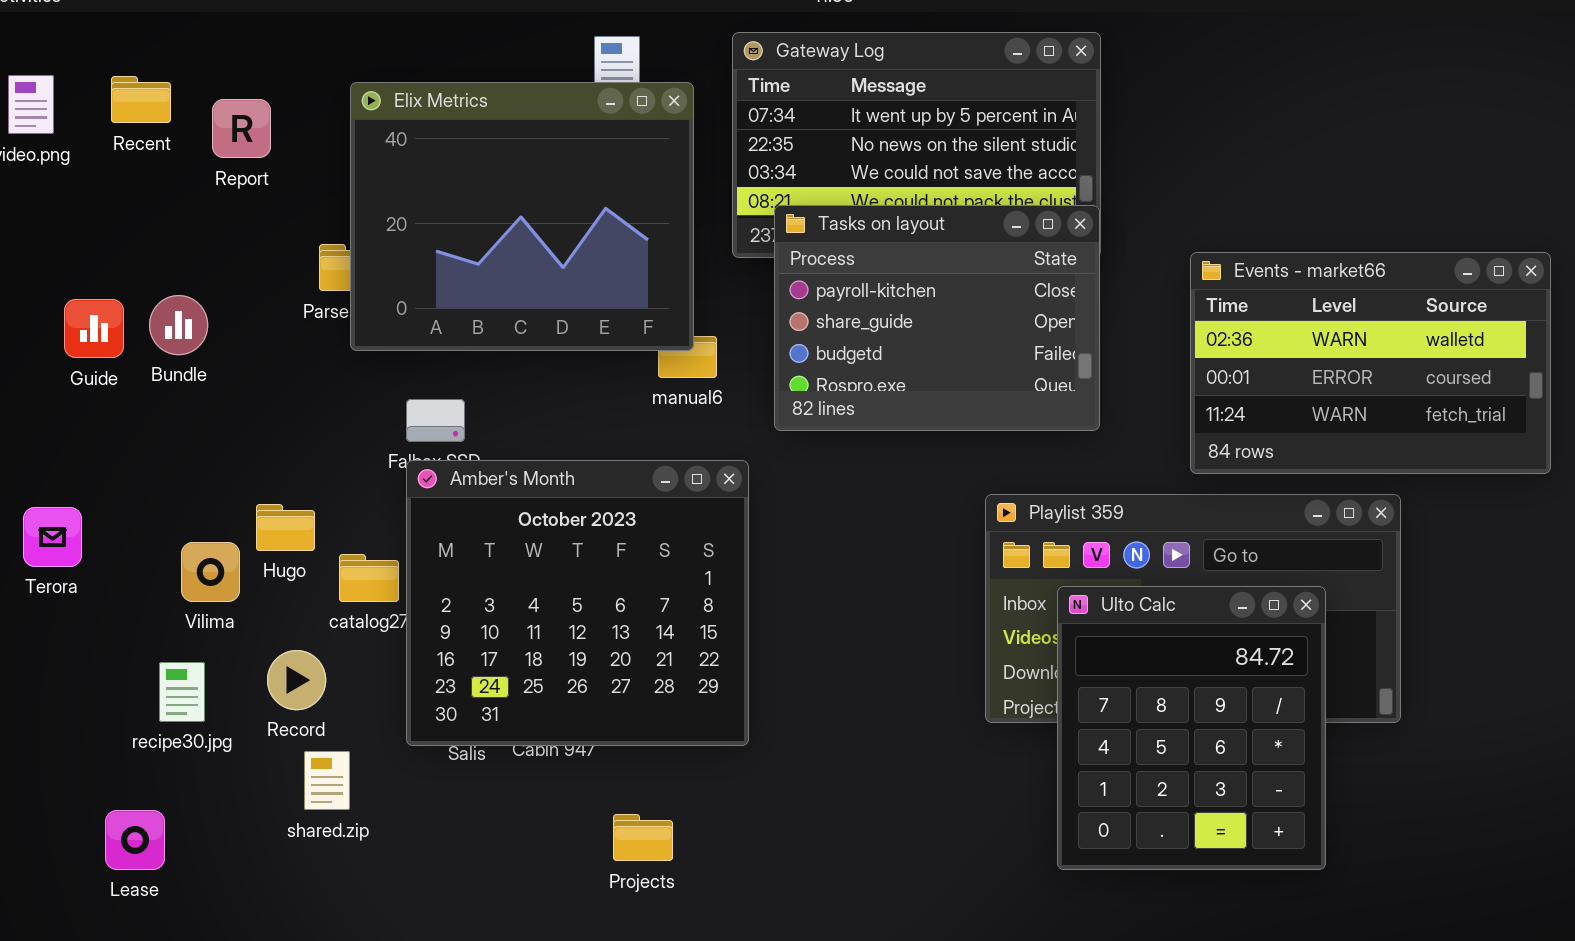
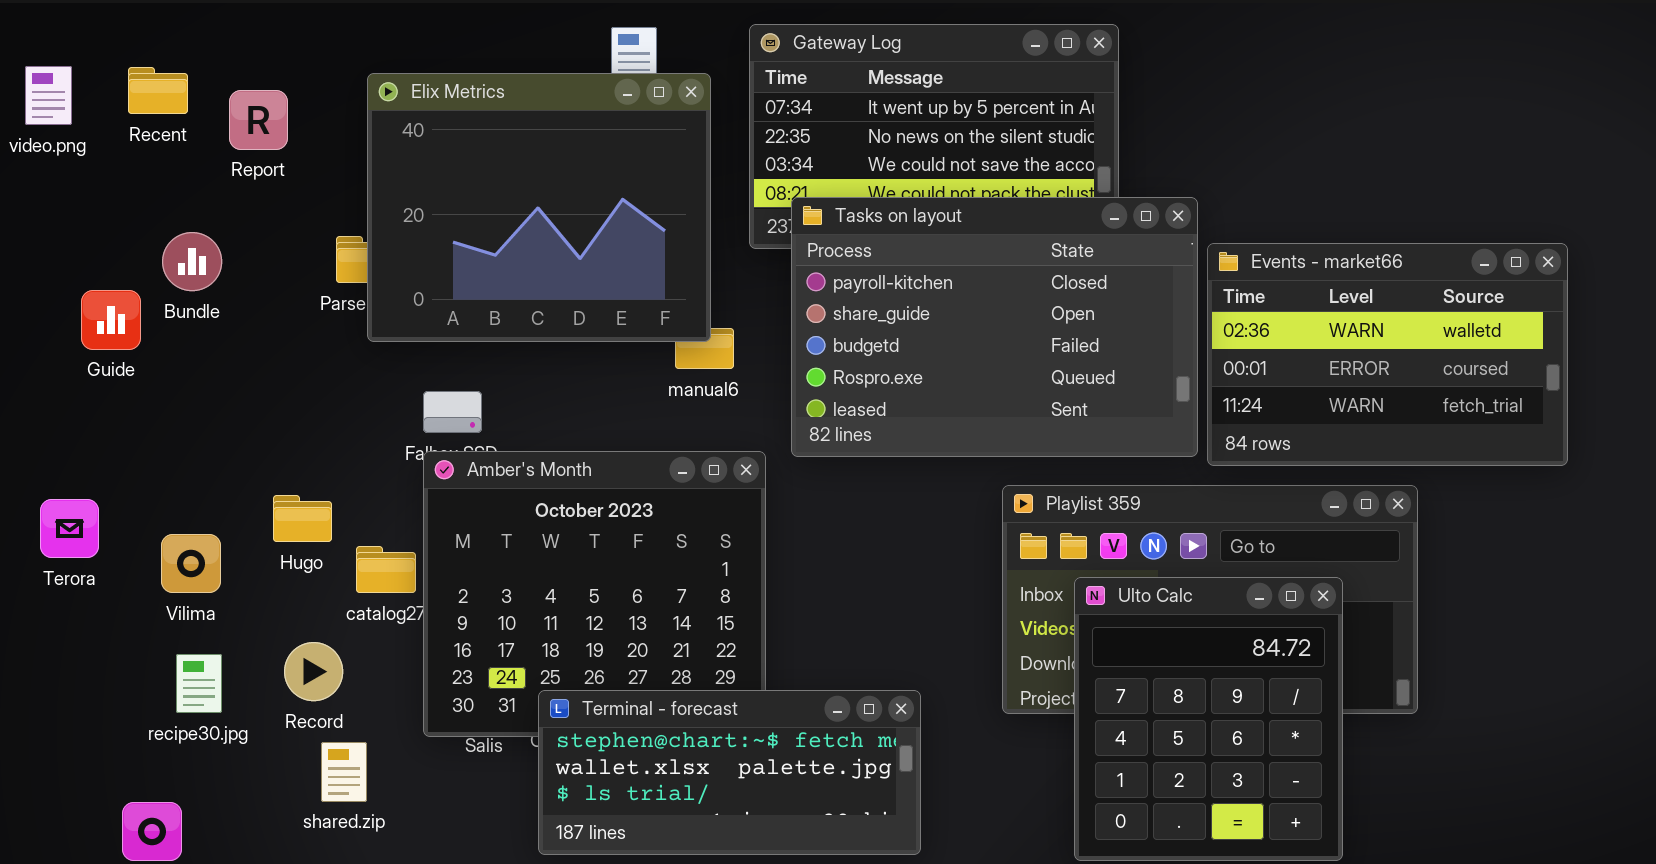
Tasks on layout: [774,205,1100,431] -> [791,197,1198,457], resized
Bundle: [149,295,208,355] -> [162,232,222,291], moved
Vilima: [181,542,240,602] -> [161,534,221,593], moved
Terminal - forecast: none -> [538,690,921,855], opened

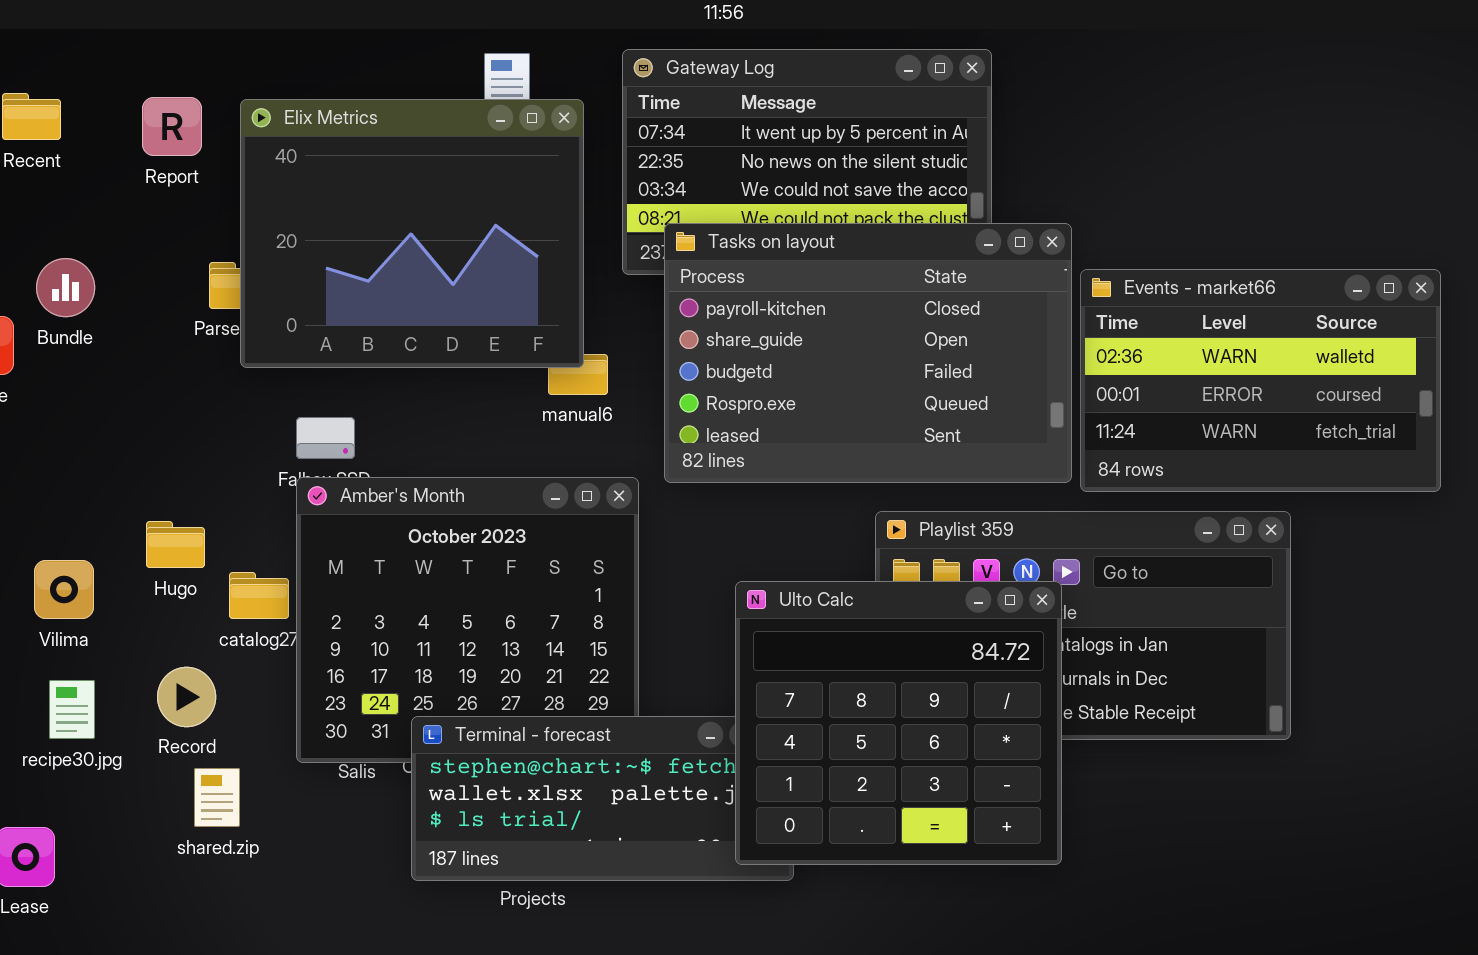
Report: [229,90,288,150] -> [142,97,202,156], moved
Ulto Calc: [1074,577,1343,861] -> [735,581,1062,865], moved, resized

